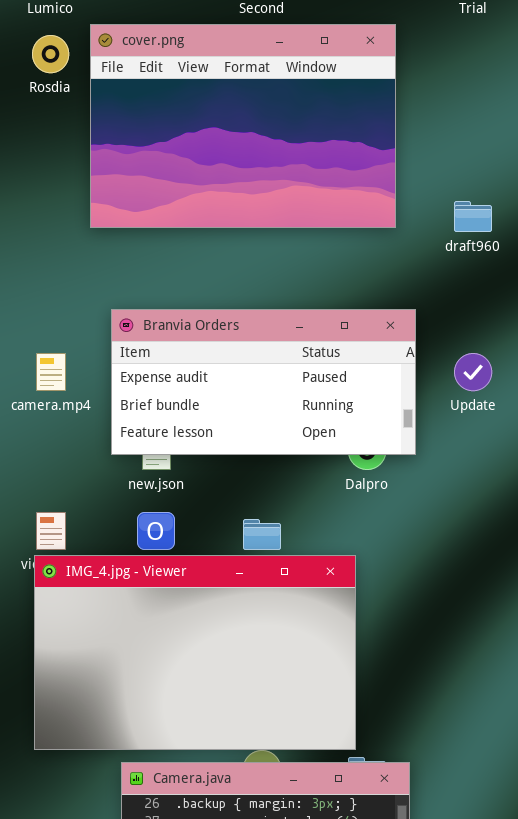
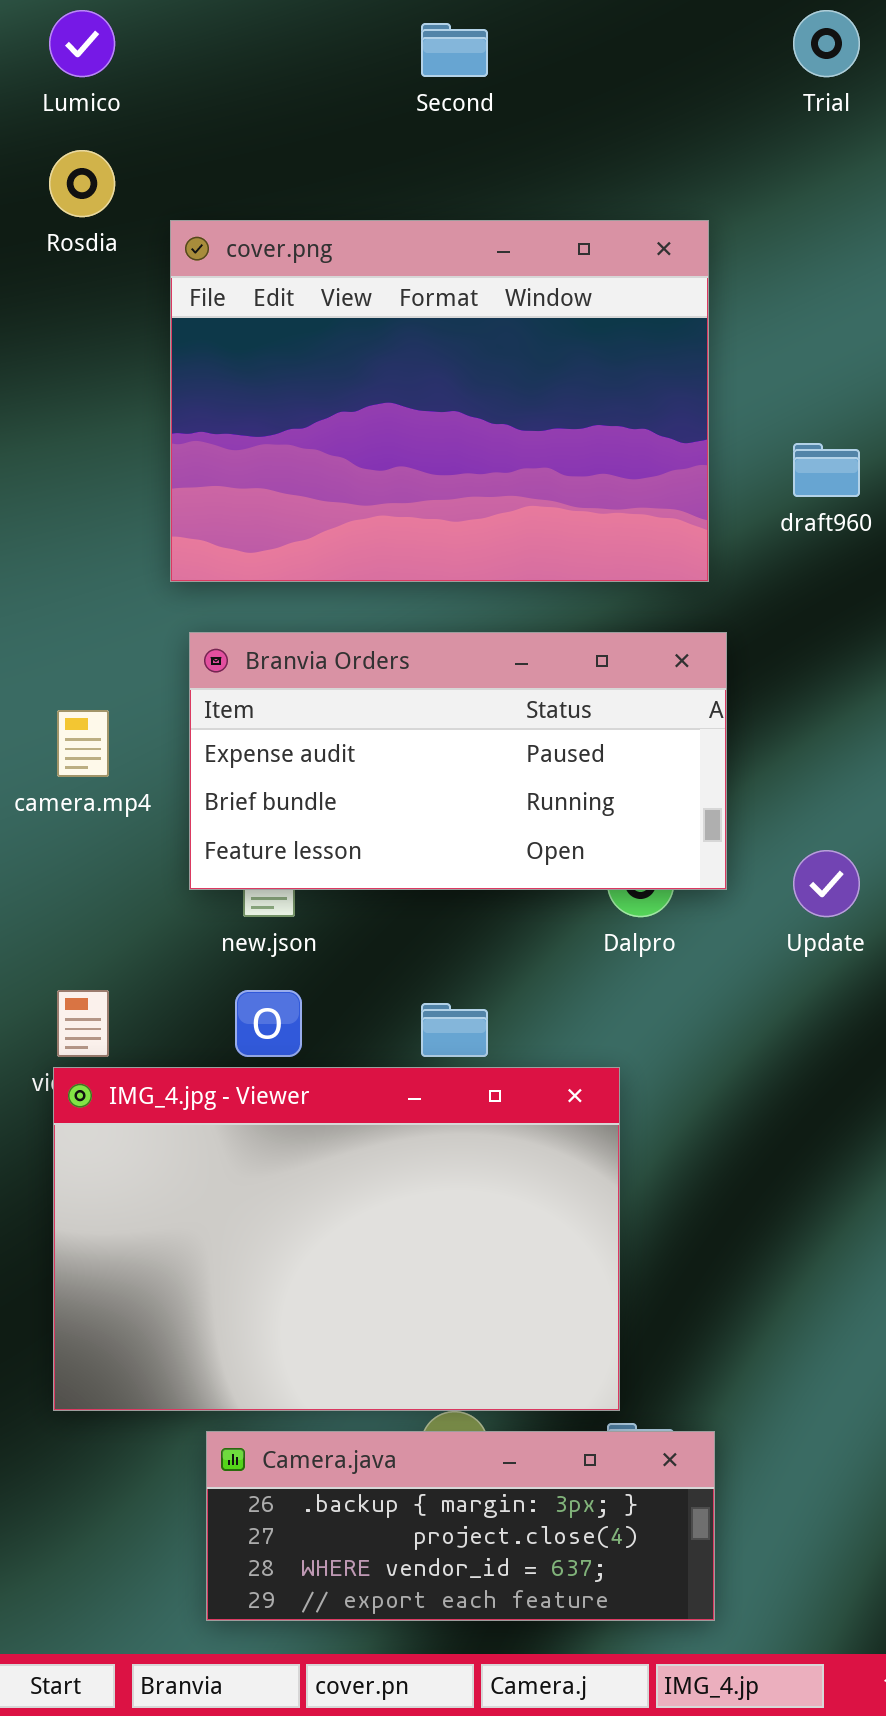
cover.png: [90,24,396,228] -> [170,220,709,582], moved
Update: [454,353,492,391] -> [793,850,860,917], moved

